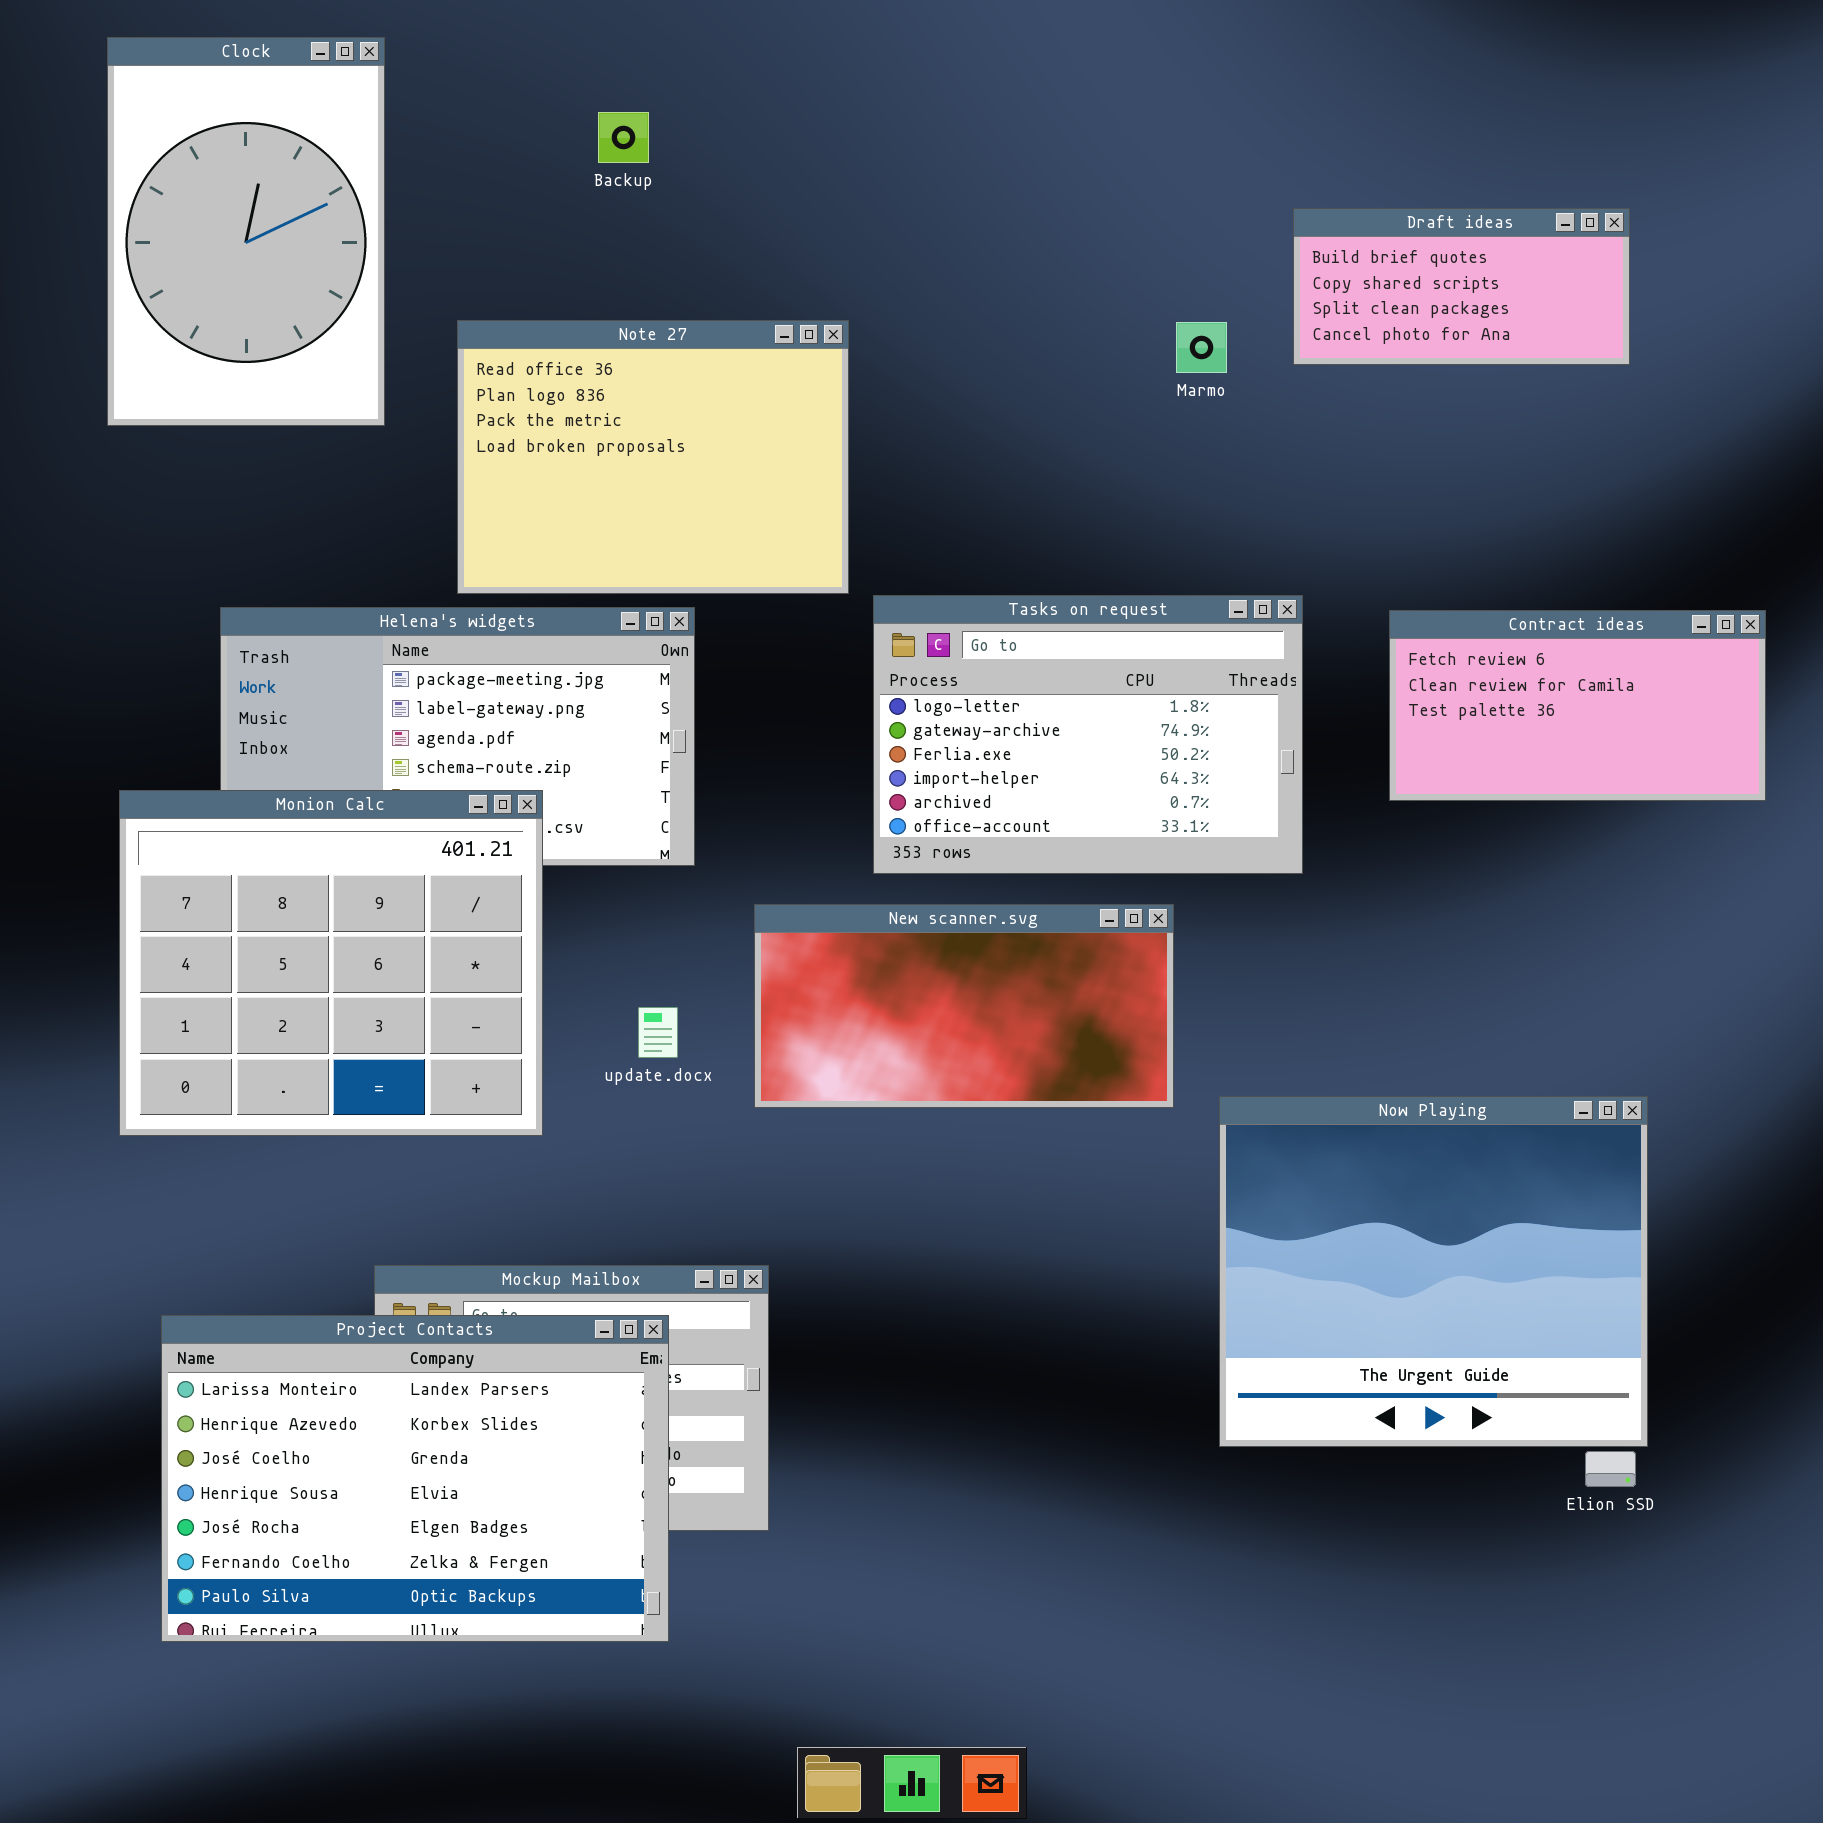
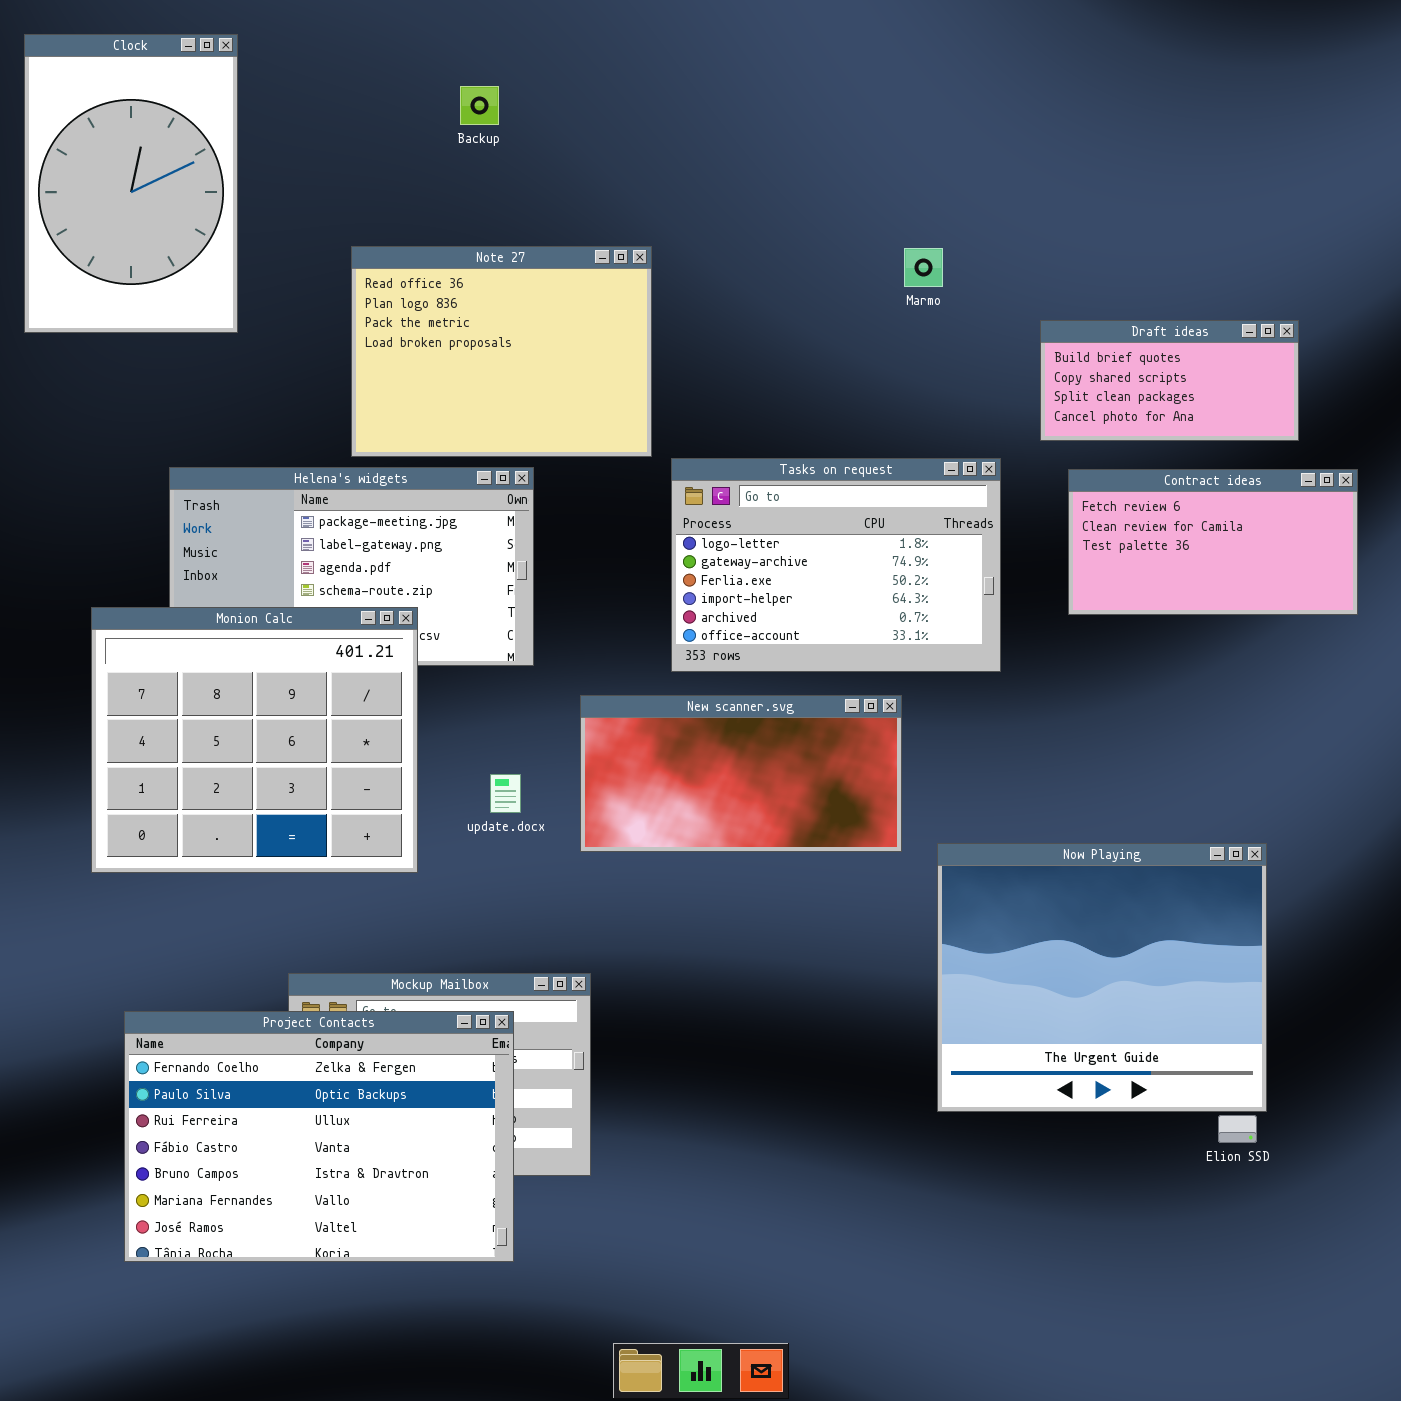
Clock: [107,37,385,426] -> [24,34,238,333], moved
Draft ideas: [1293,208,1630,365] -> [1040,320,1299,441], moved
Project Contacts: [161,1315,669,1642] -> [124,1011,514,1262], scrolled down 5 rows

